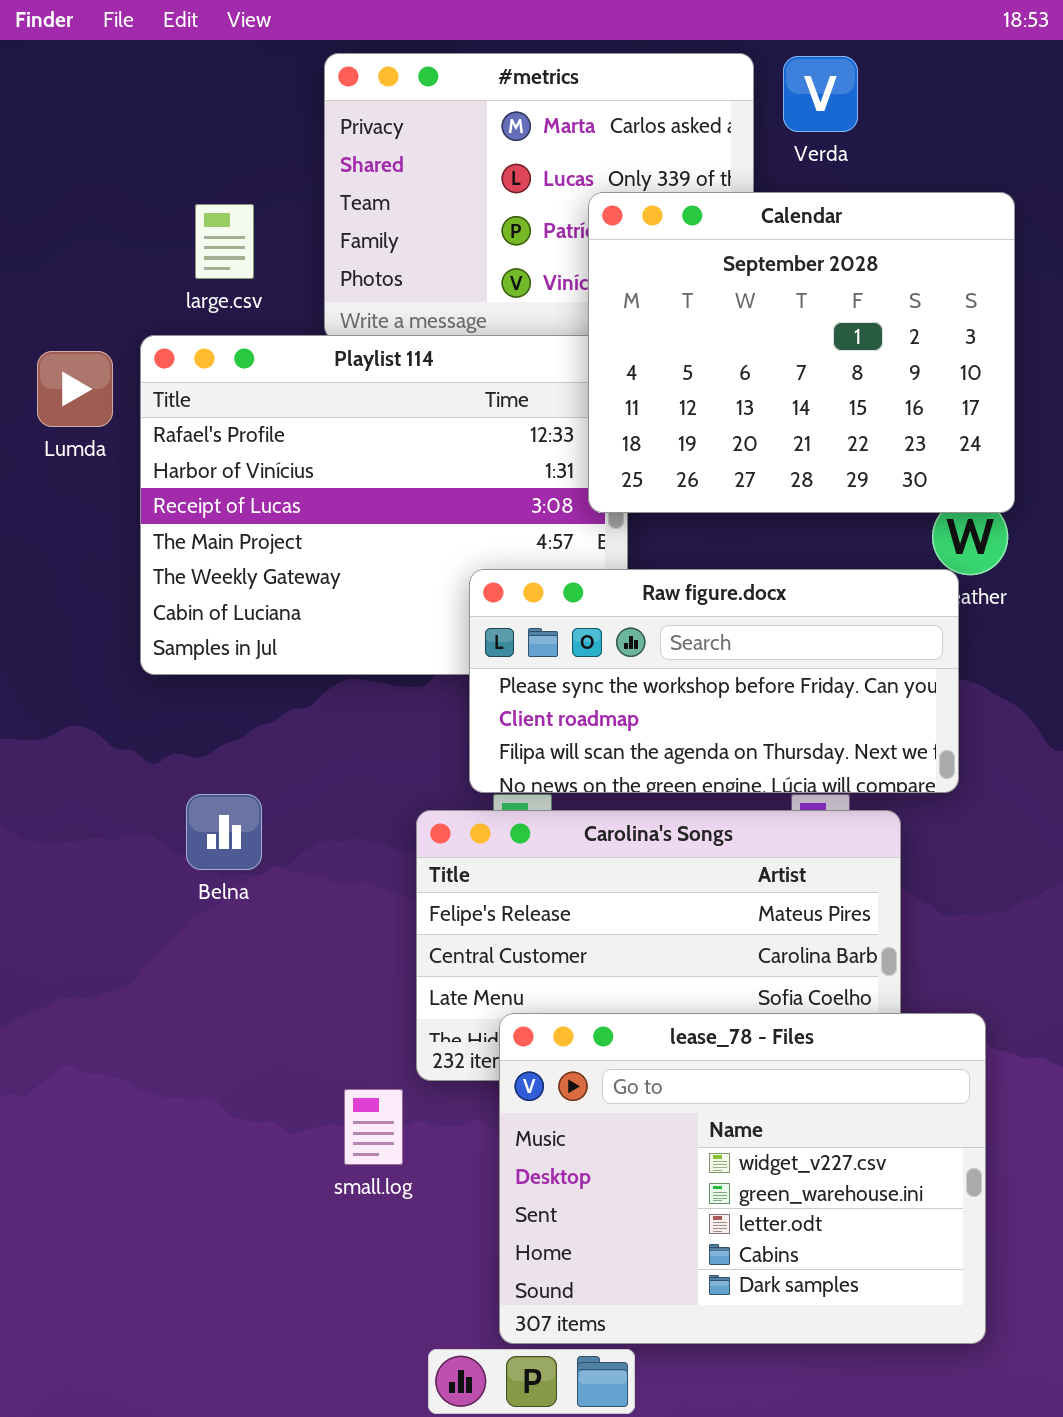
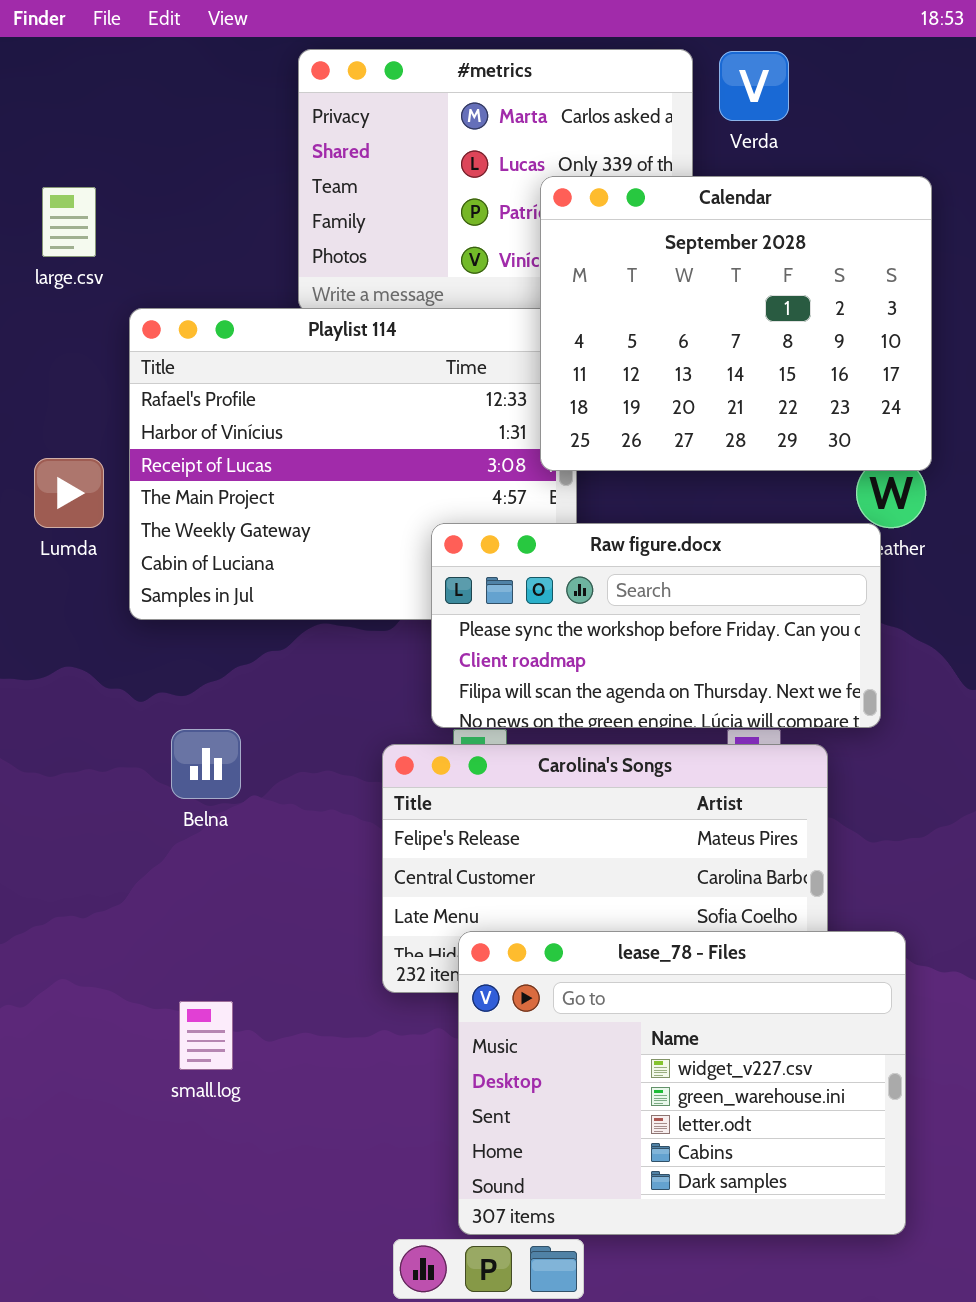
large.csv: [195,204,254,279] -> [42,187,96,257], moved
Lumda: [37,351,113,427] -> [34,458,104,528], moved
small.log: [344,1089,403,1165] -> [179,1001,233,1070], moved

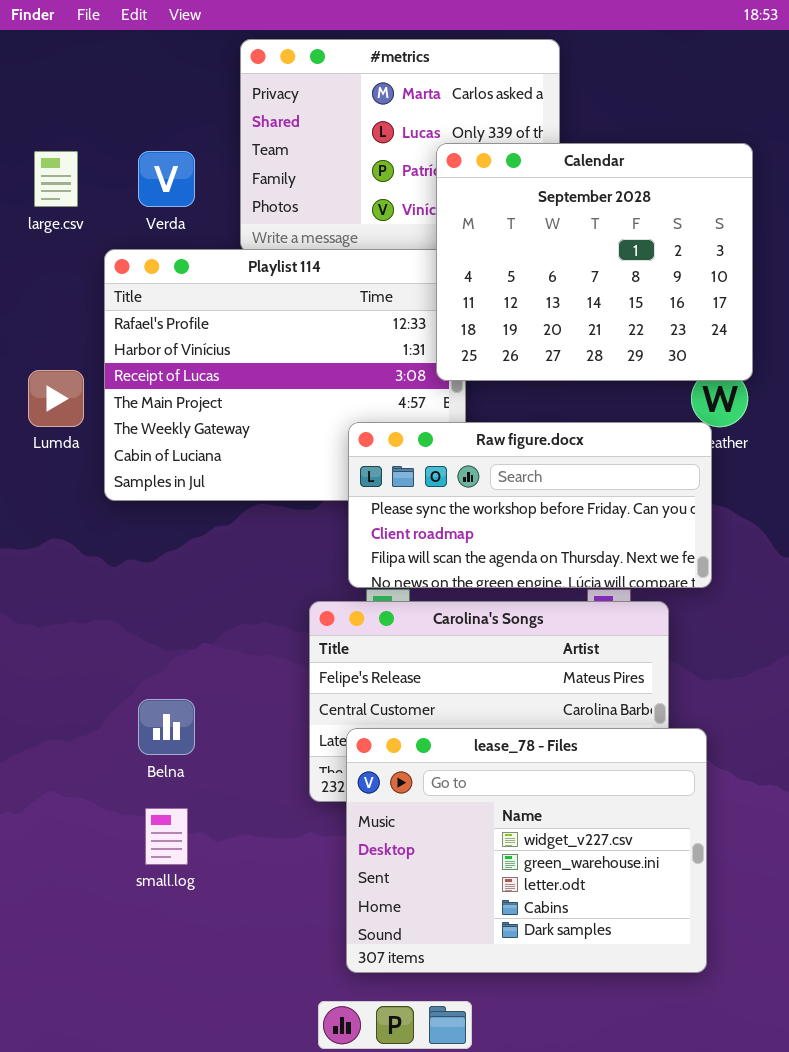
Verda: [719,51,789,121] -> [138,151,195,207], moved
Belna: [171,729,241,799] -> [138,699,195,755], moved
lease_78 - Files: [458,931,906,1235] -> [346,728,707,973], moved

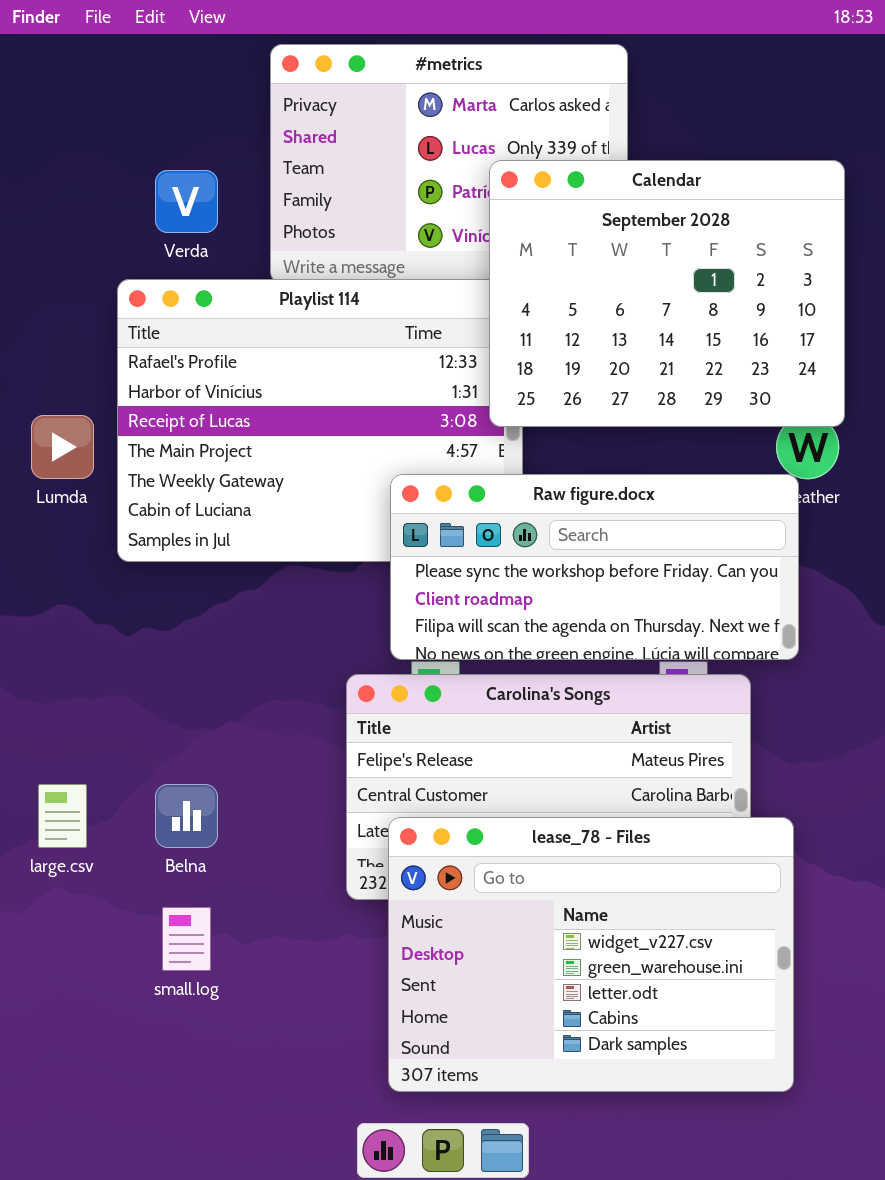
large.csv: [34,151,78,207] -> [38,784,87,848], moved

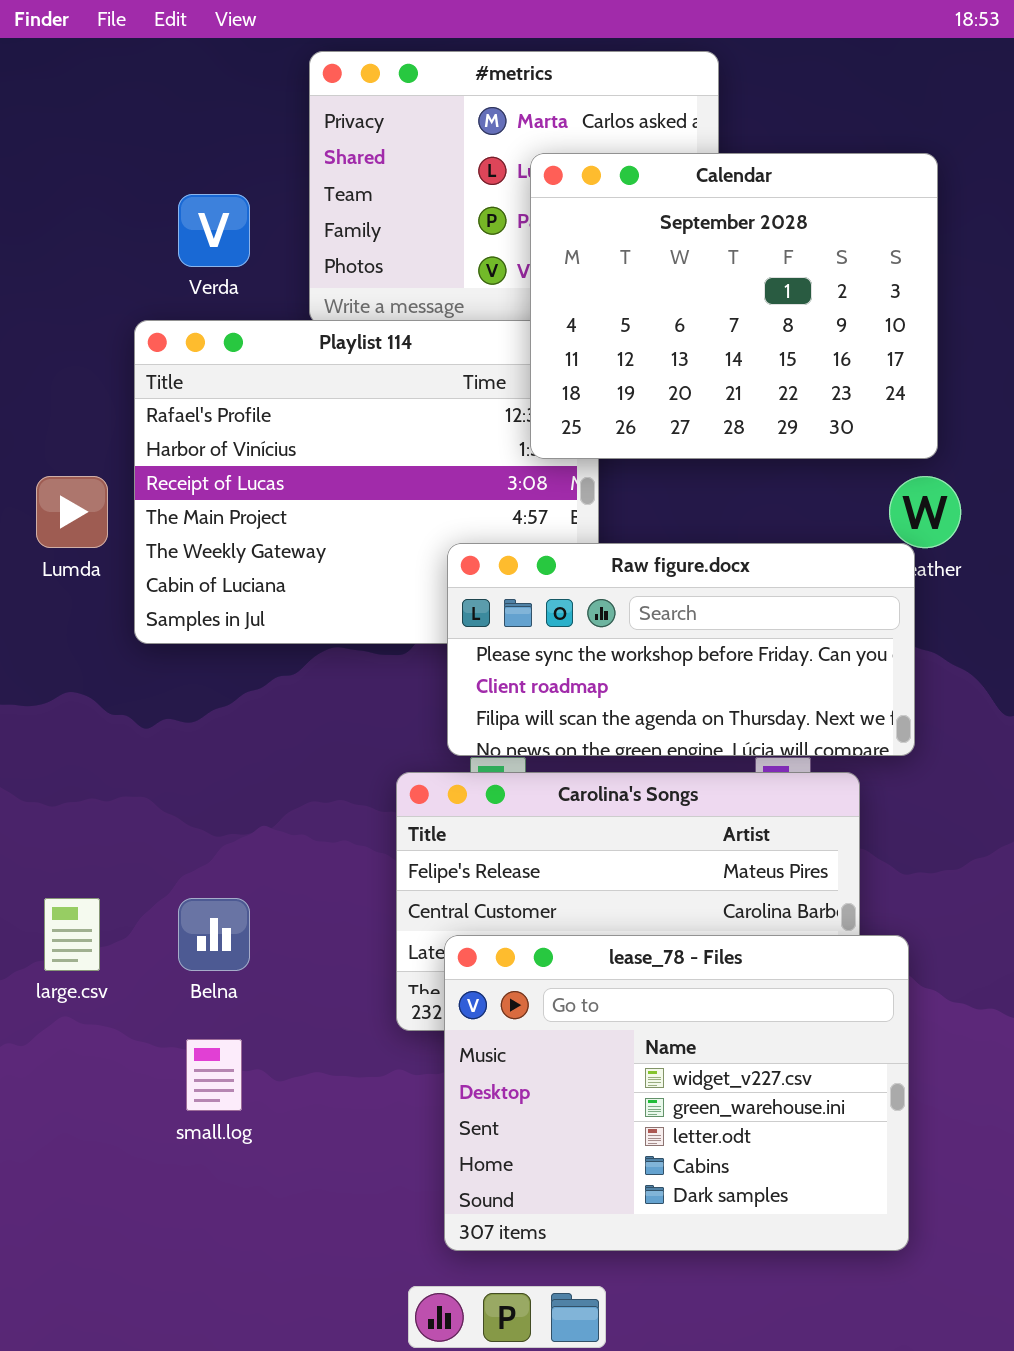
Calendar: [489,160,845,427] -> [530,153,938,459], moved

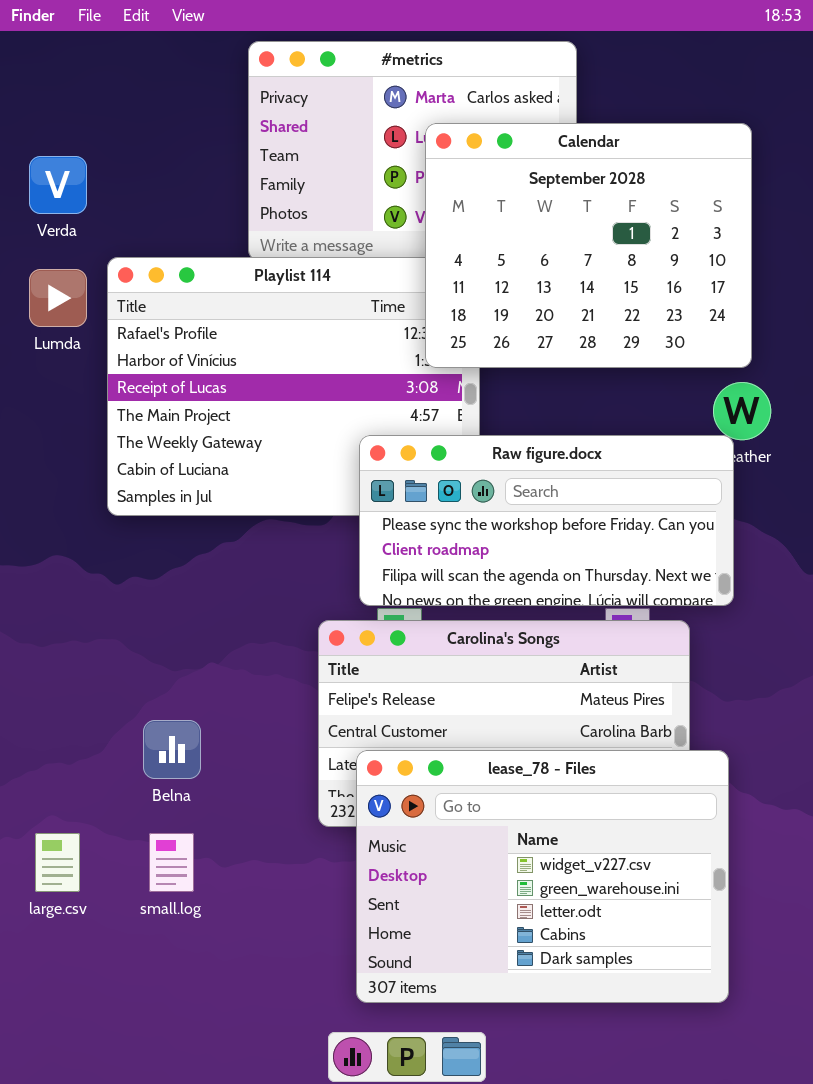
Verda: [178,194,250,267] -> [29,156,87,214], moved
Lumda: [36,476,108,548] -> [29,269,87,327], moved
large.csv: [44,898,100,971] -> [35,833,80,892], moved

